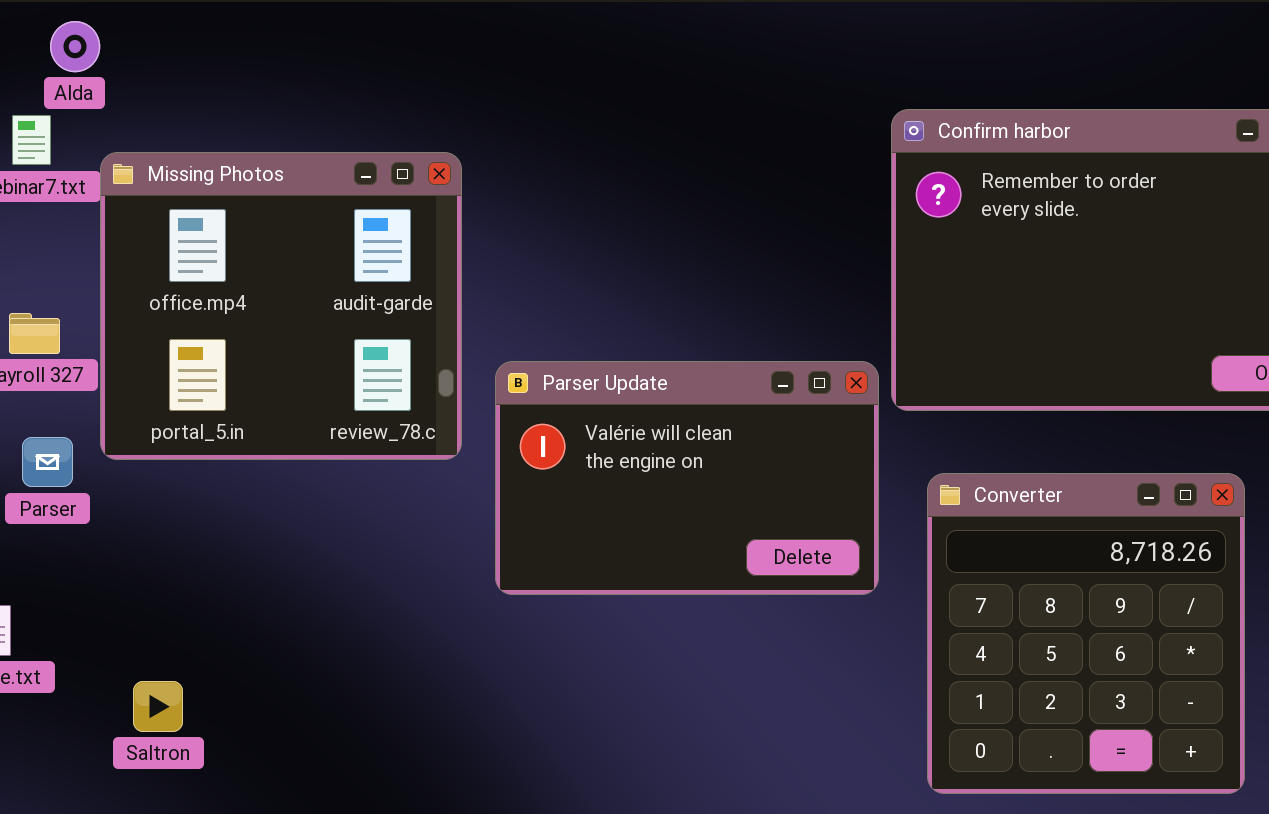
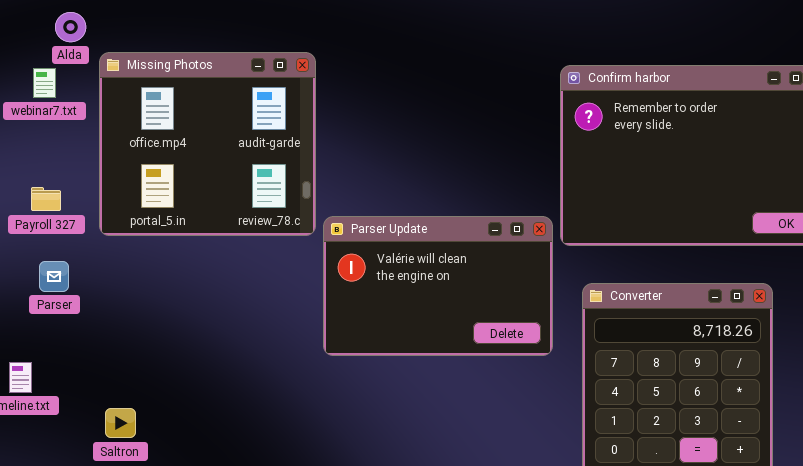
Missing Photos: [100,152,462,460] -> [99,52,316,236], moved

